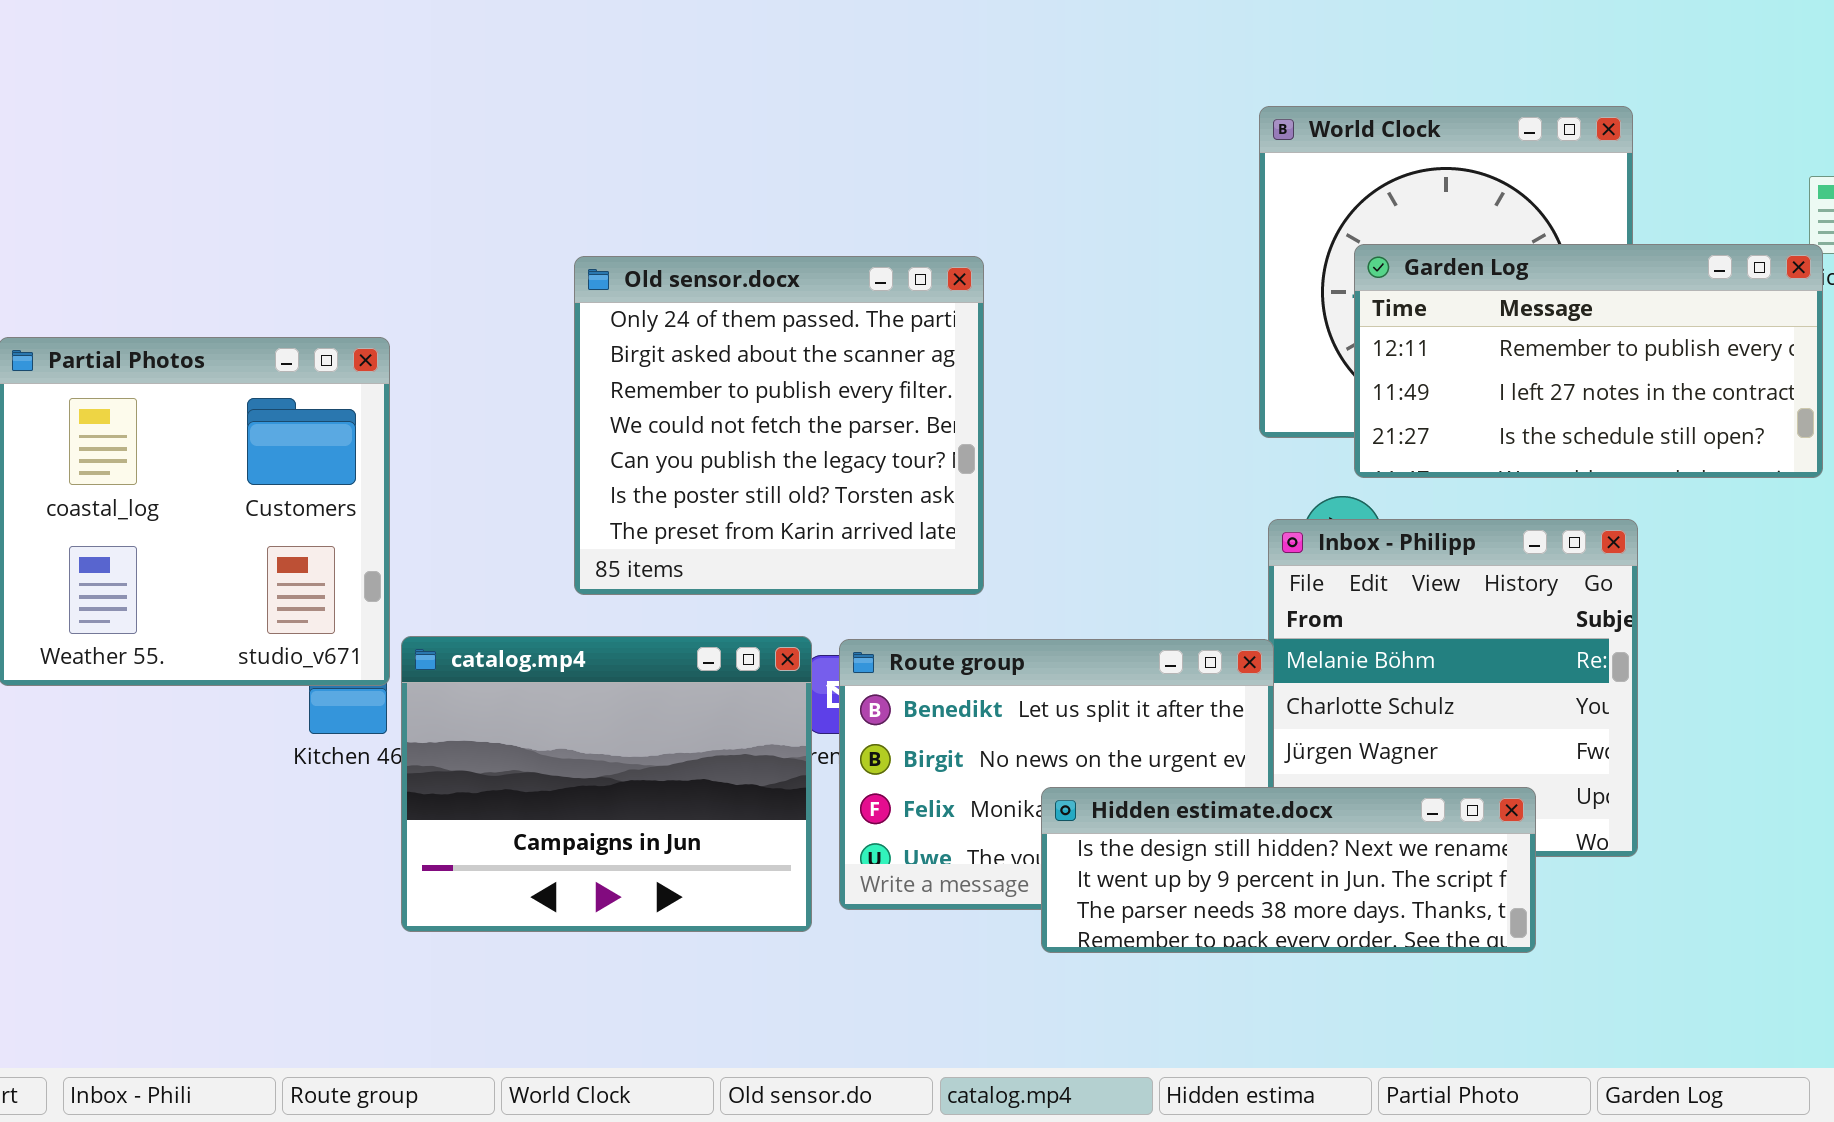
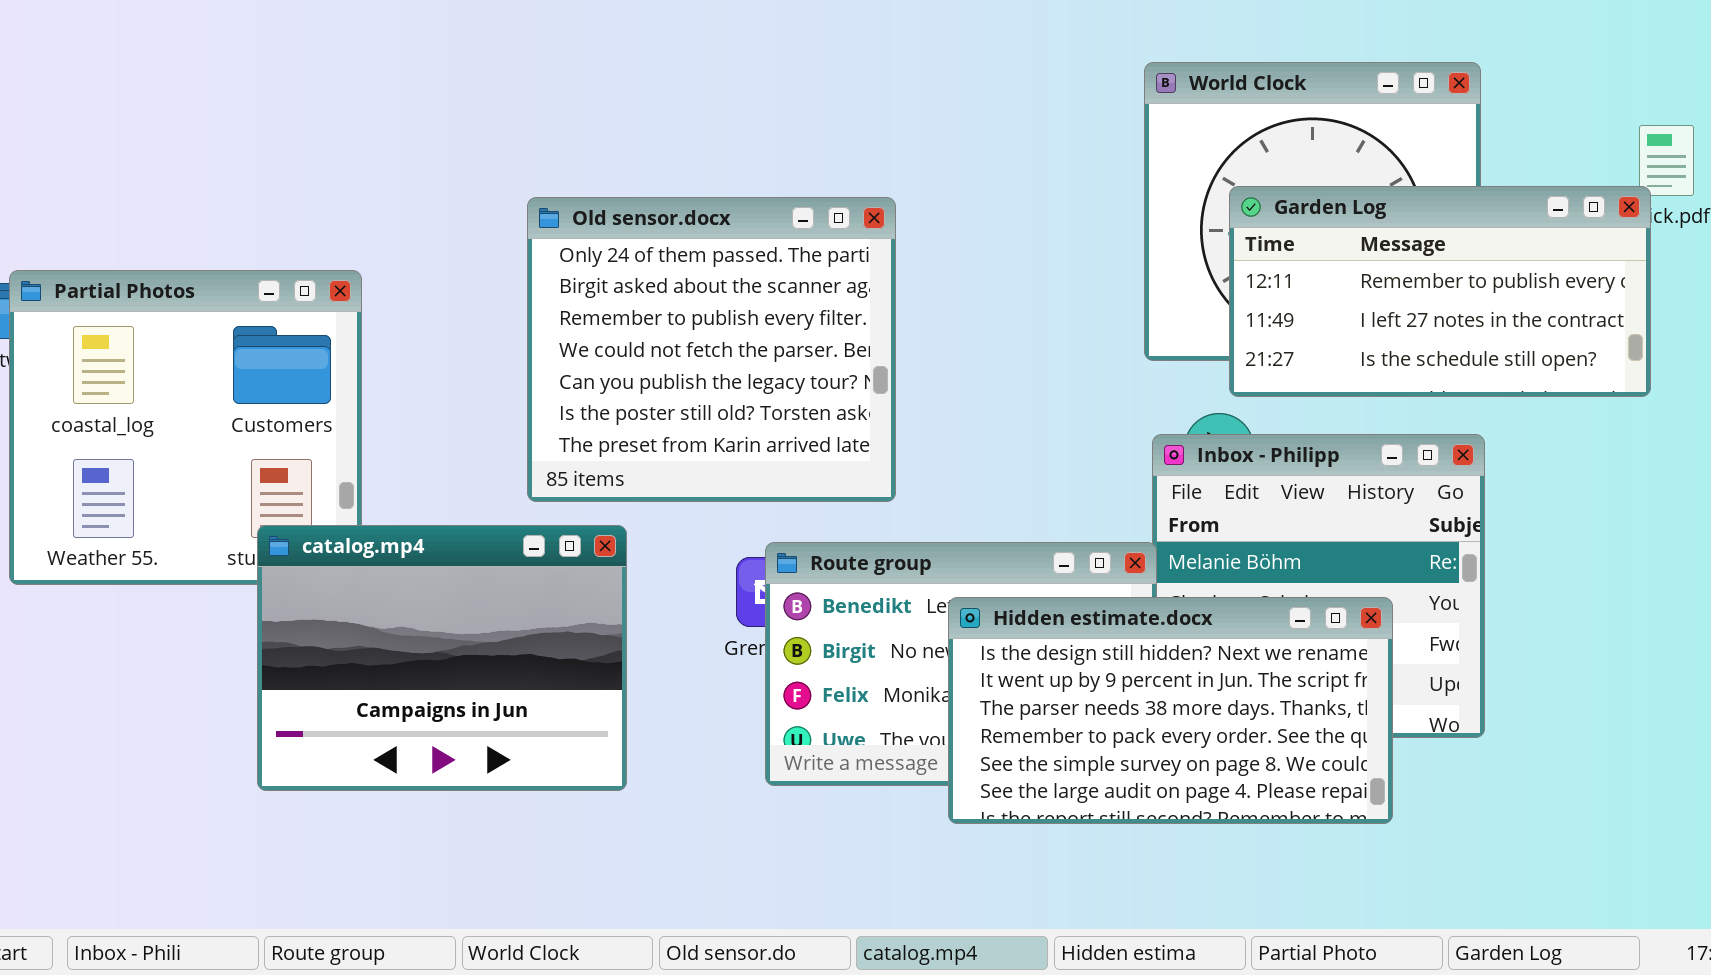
catalog.mp4: [401,636,812,932] -> [257,525,627,791], moved
Hidden estimate.docx: [1041,787,1536,953] -> [948,597,1393,824], resized

